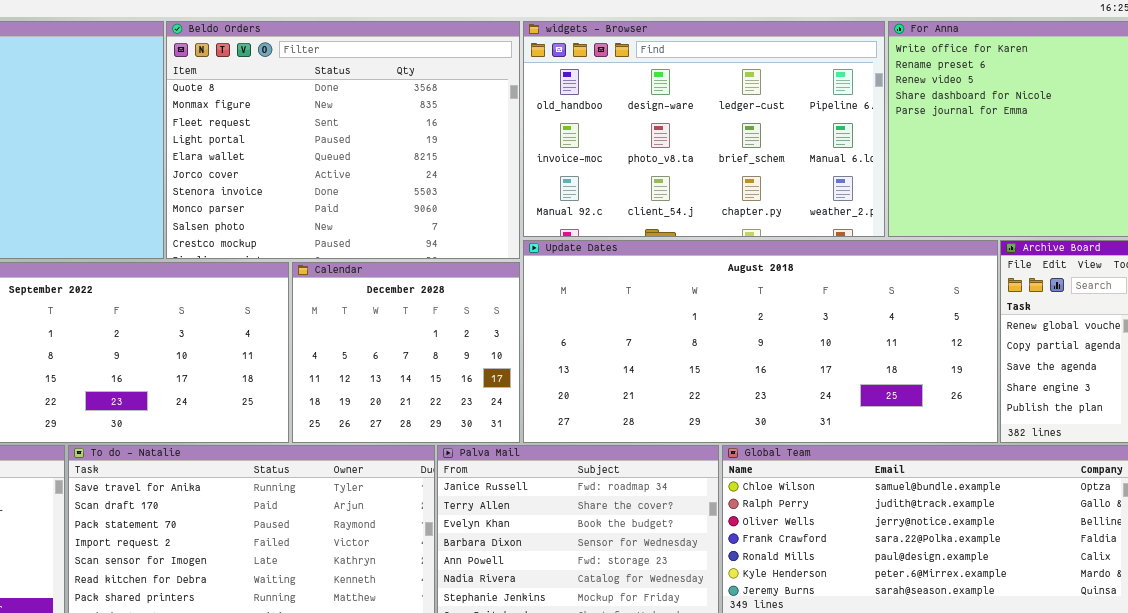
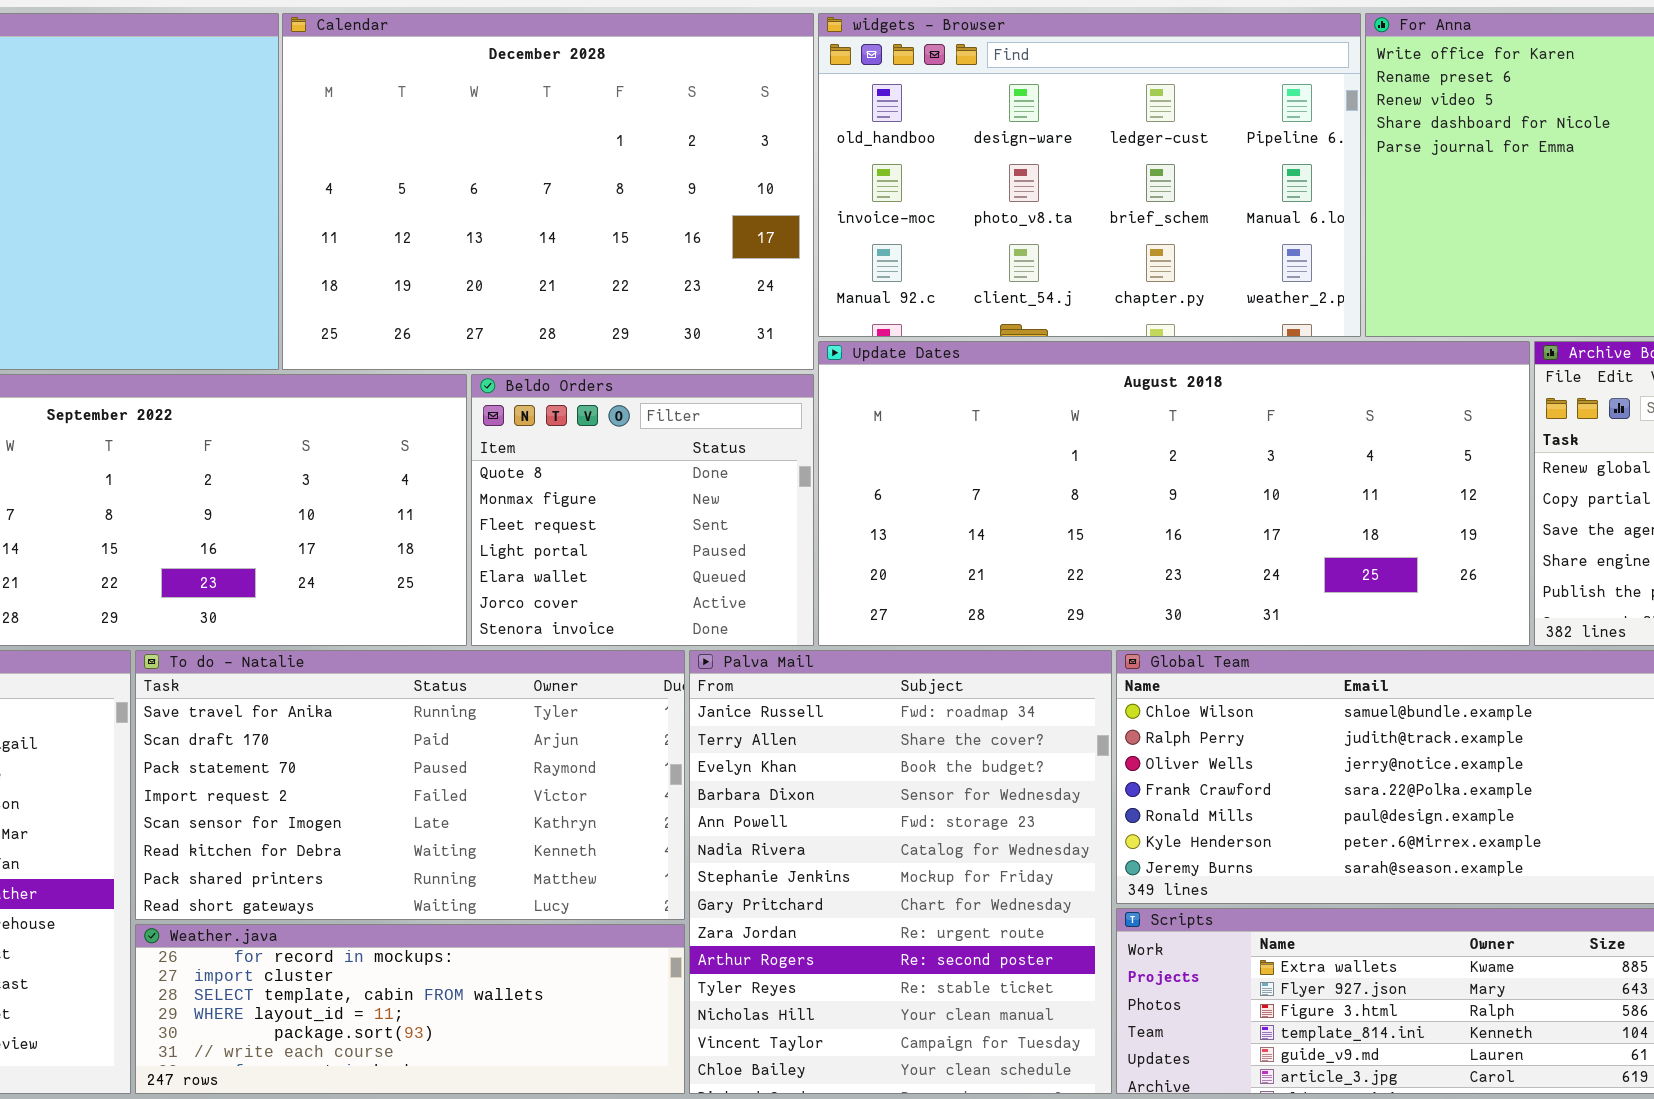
Beldo Orders: [166,21,520,259] -> [471,374,814,646], moved, resized
Calendar: [292,262,520,443] -> [282,13,814,370], moved, resized

